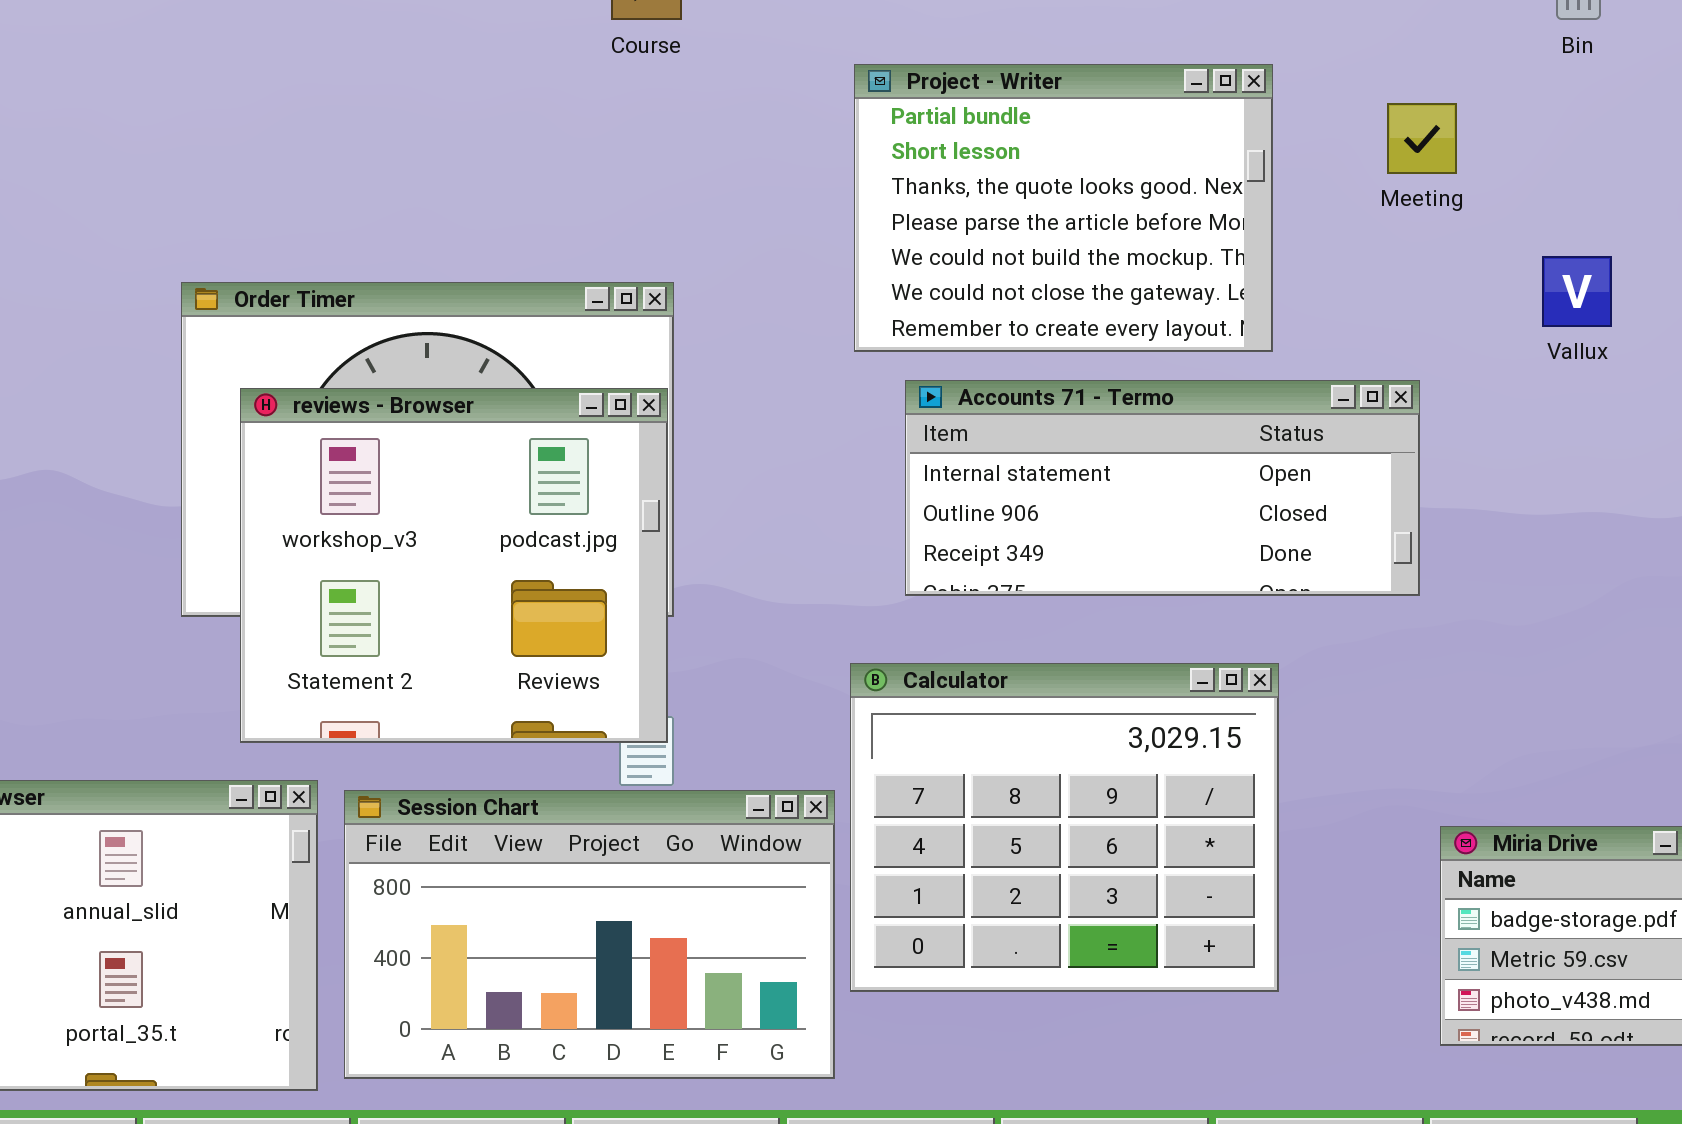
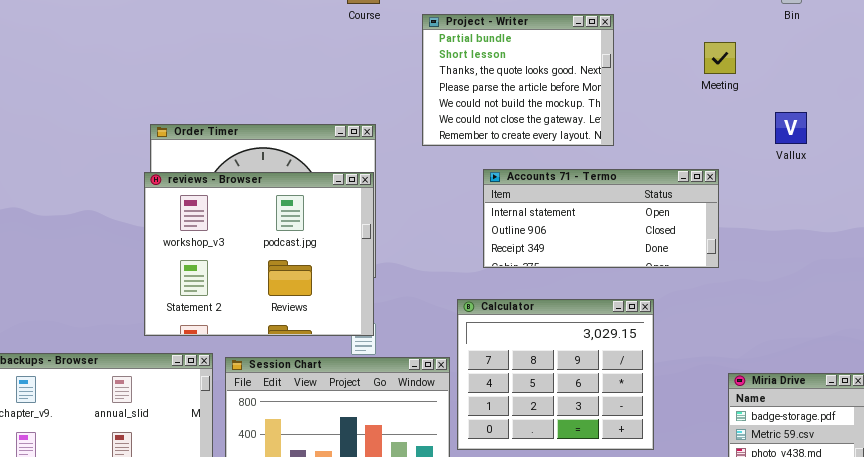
Project - Writer: [854,64,1273,352] -> [422,14,614,146], moved
reviews - Browser: [240,388,668,743] -> [144,172,374,336], resized

